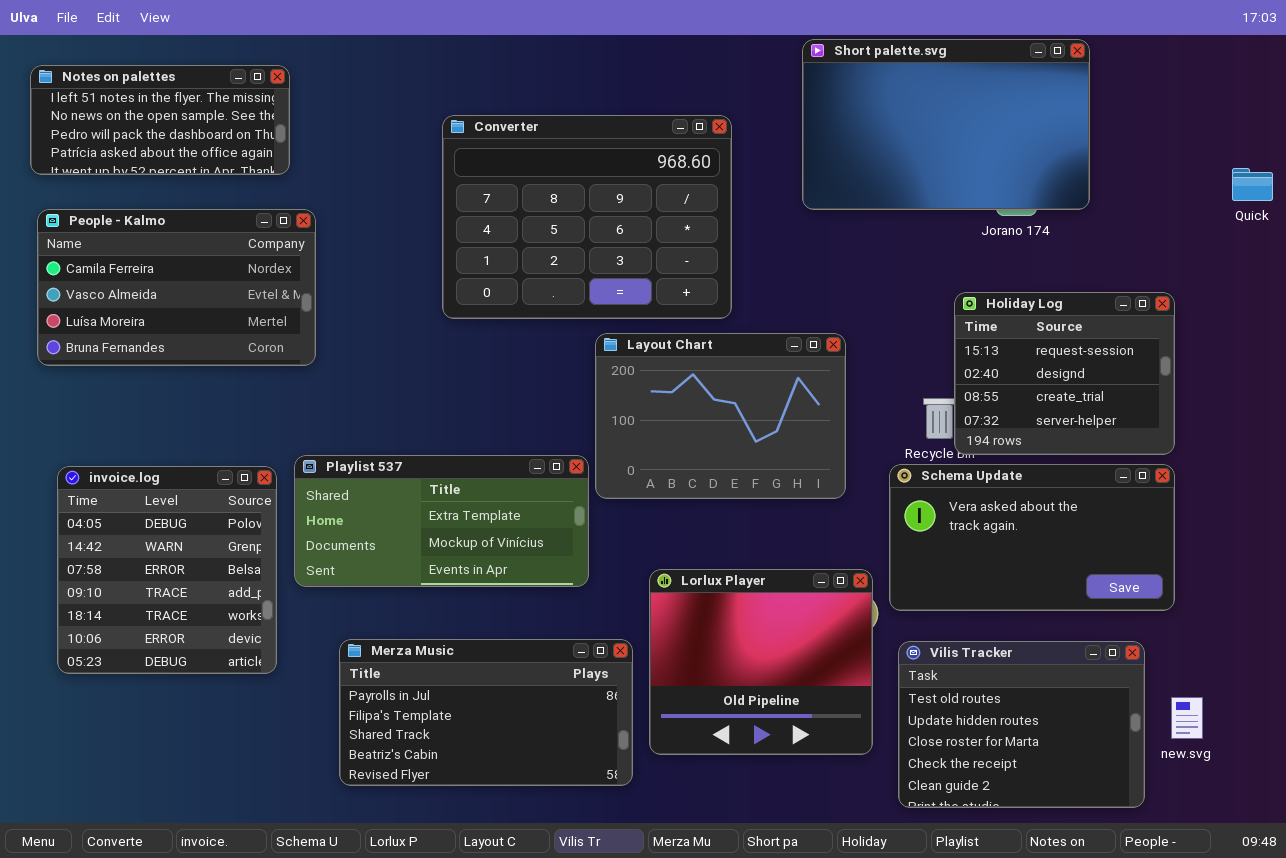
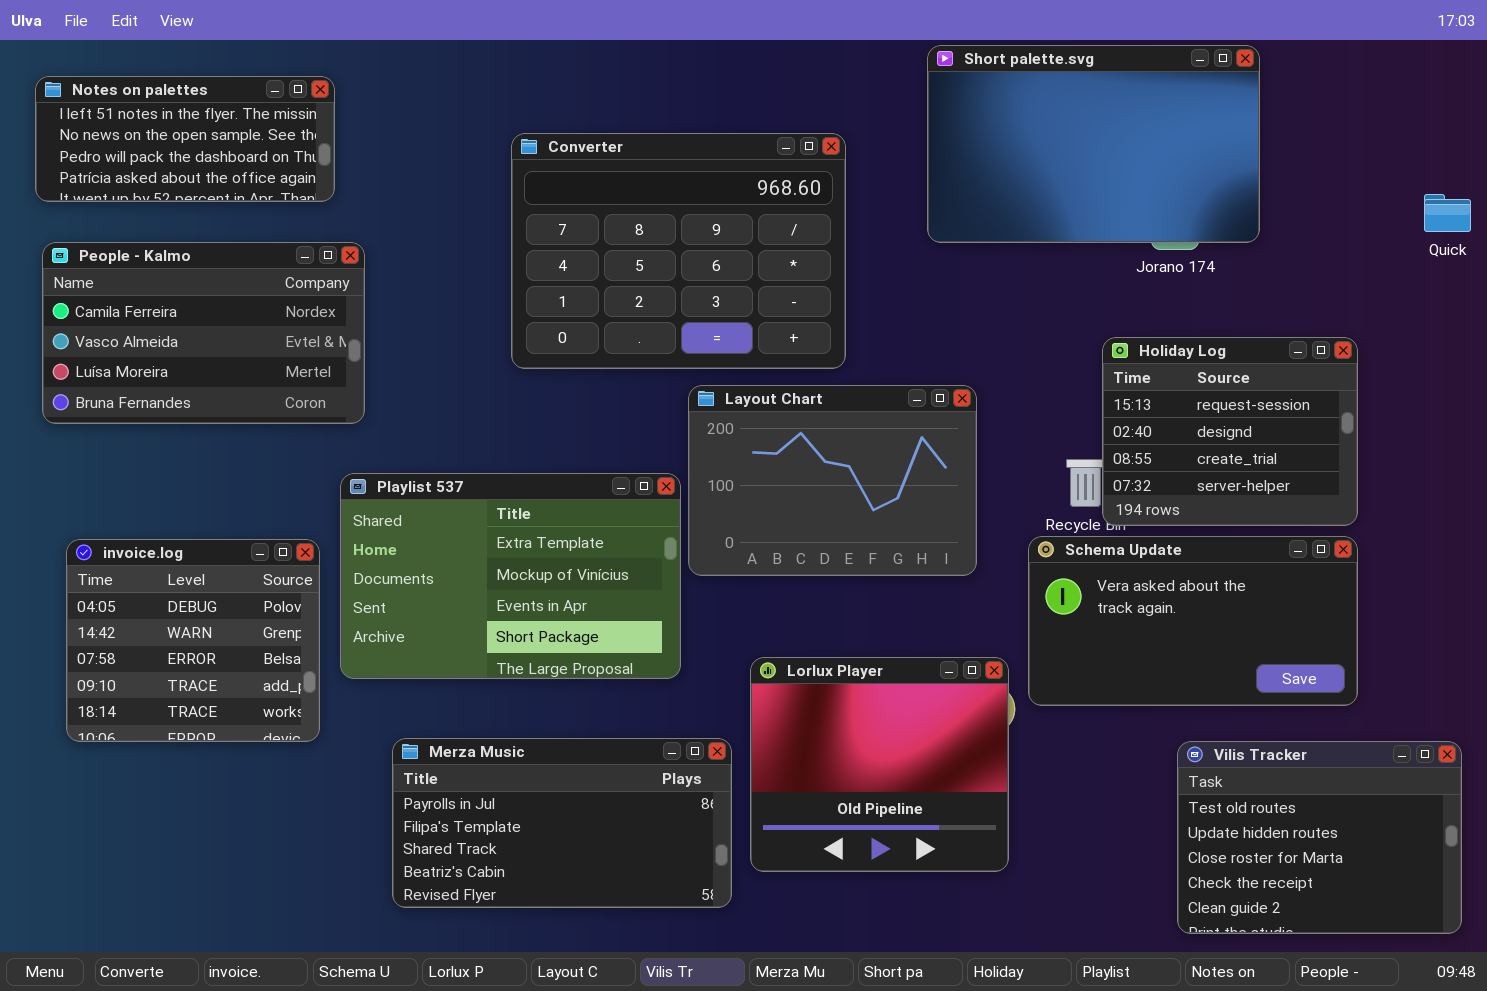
Playlist 537: [294,455,589,587] -> [340,473,681,679], resized
invoice.log: [57,466,277,674] -> [66,539,320,742], resized
Vilis Tracker: [898,641,1145,808] -> [1177,741,1462,934], moved

